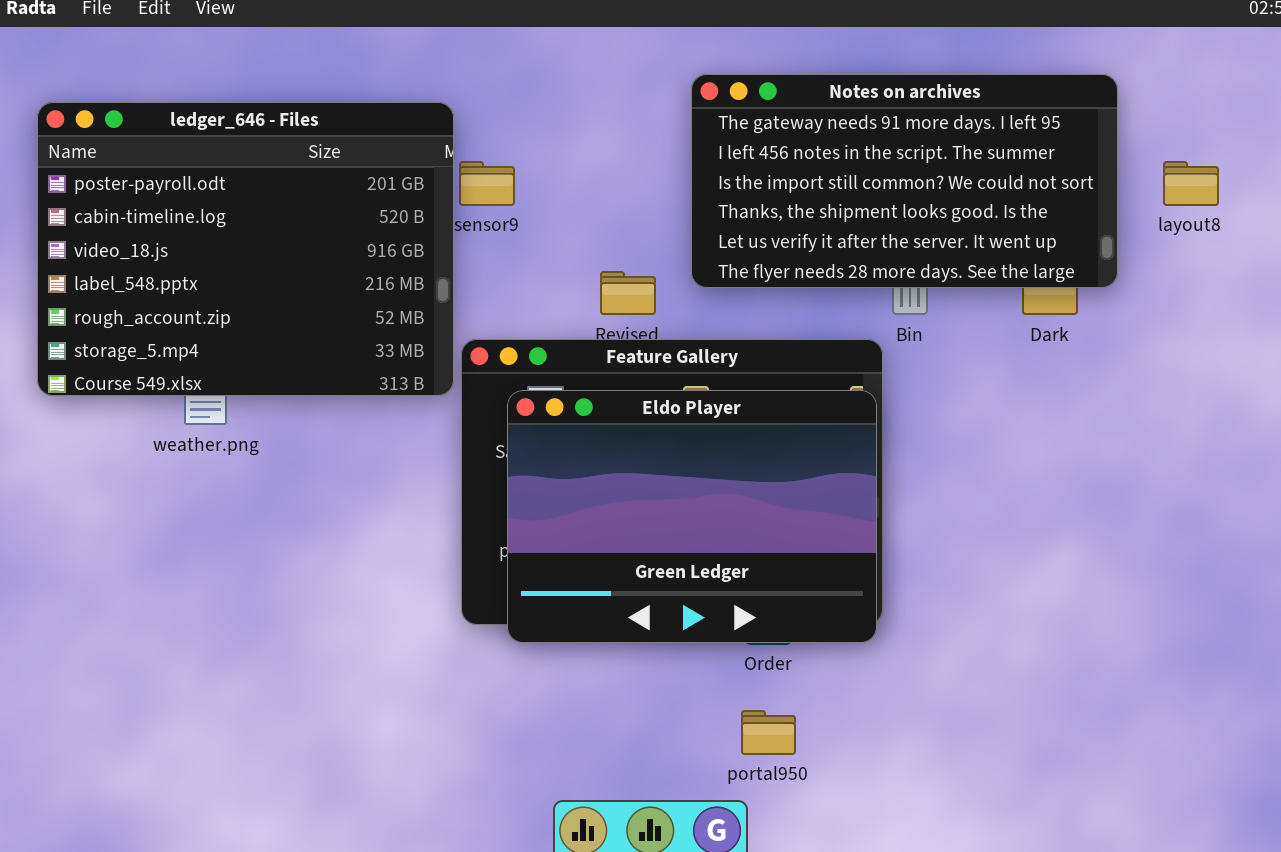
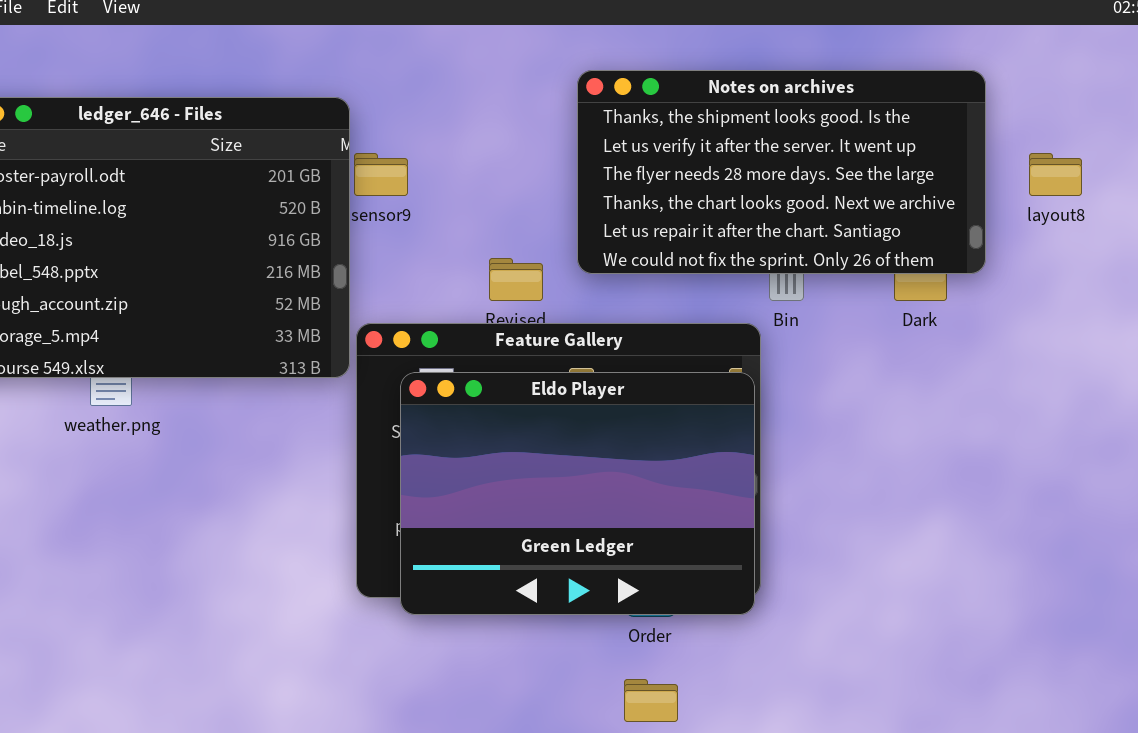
Notes on archives: [691,74,1118,288] -> [577,70,986,274], scrolled down 3 rows

